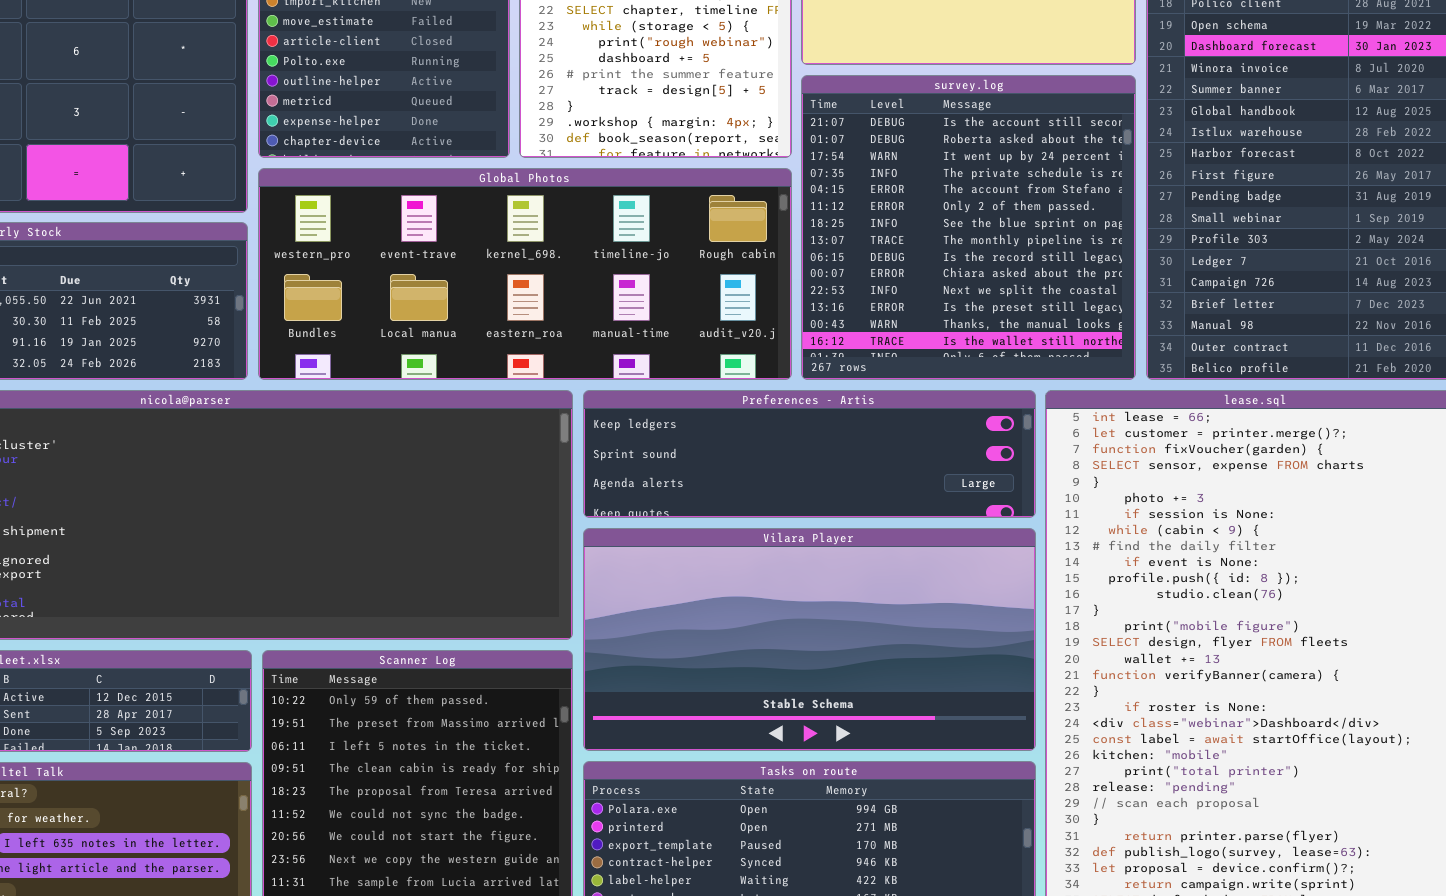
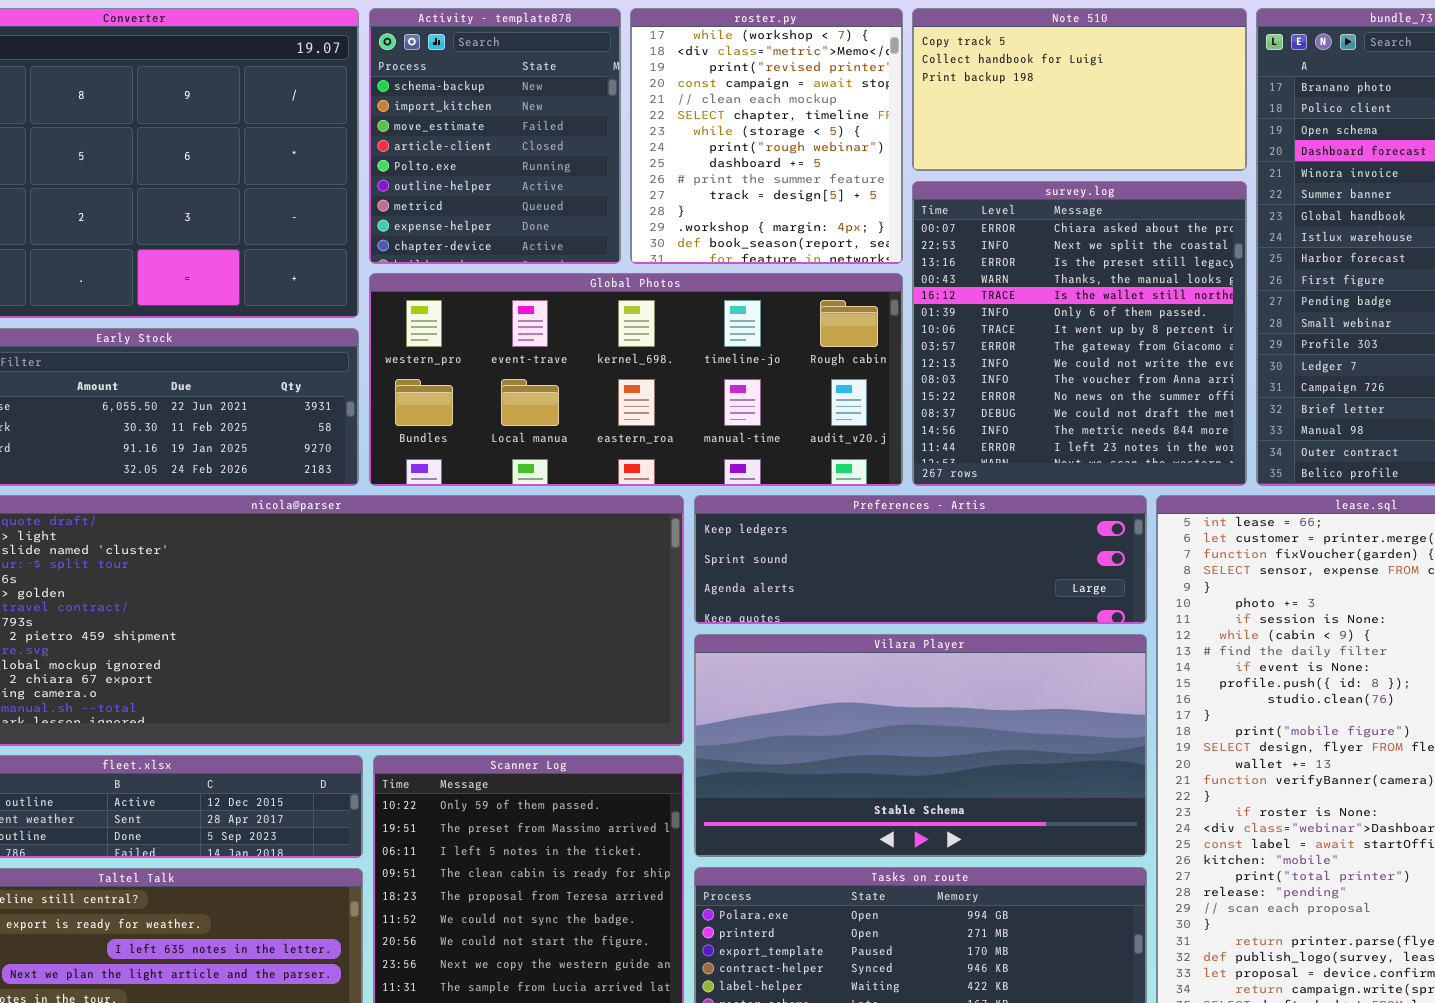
survey.log: [801,75,1136,380] -> [912,181,1247,486], scrolled down 9 rows

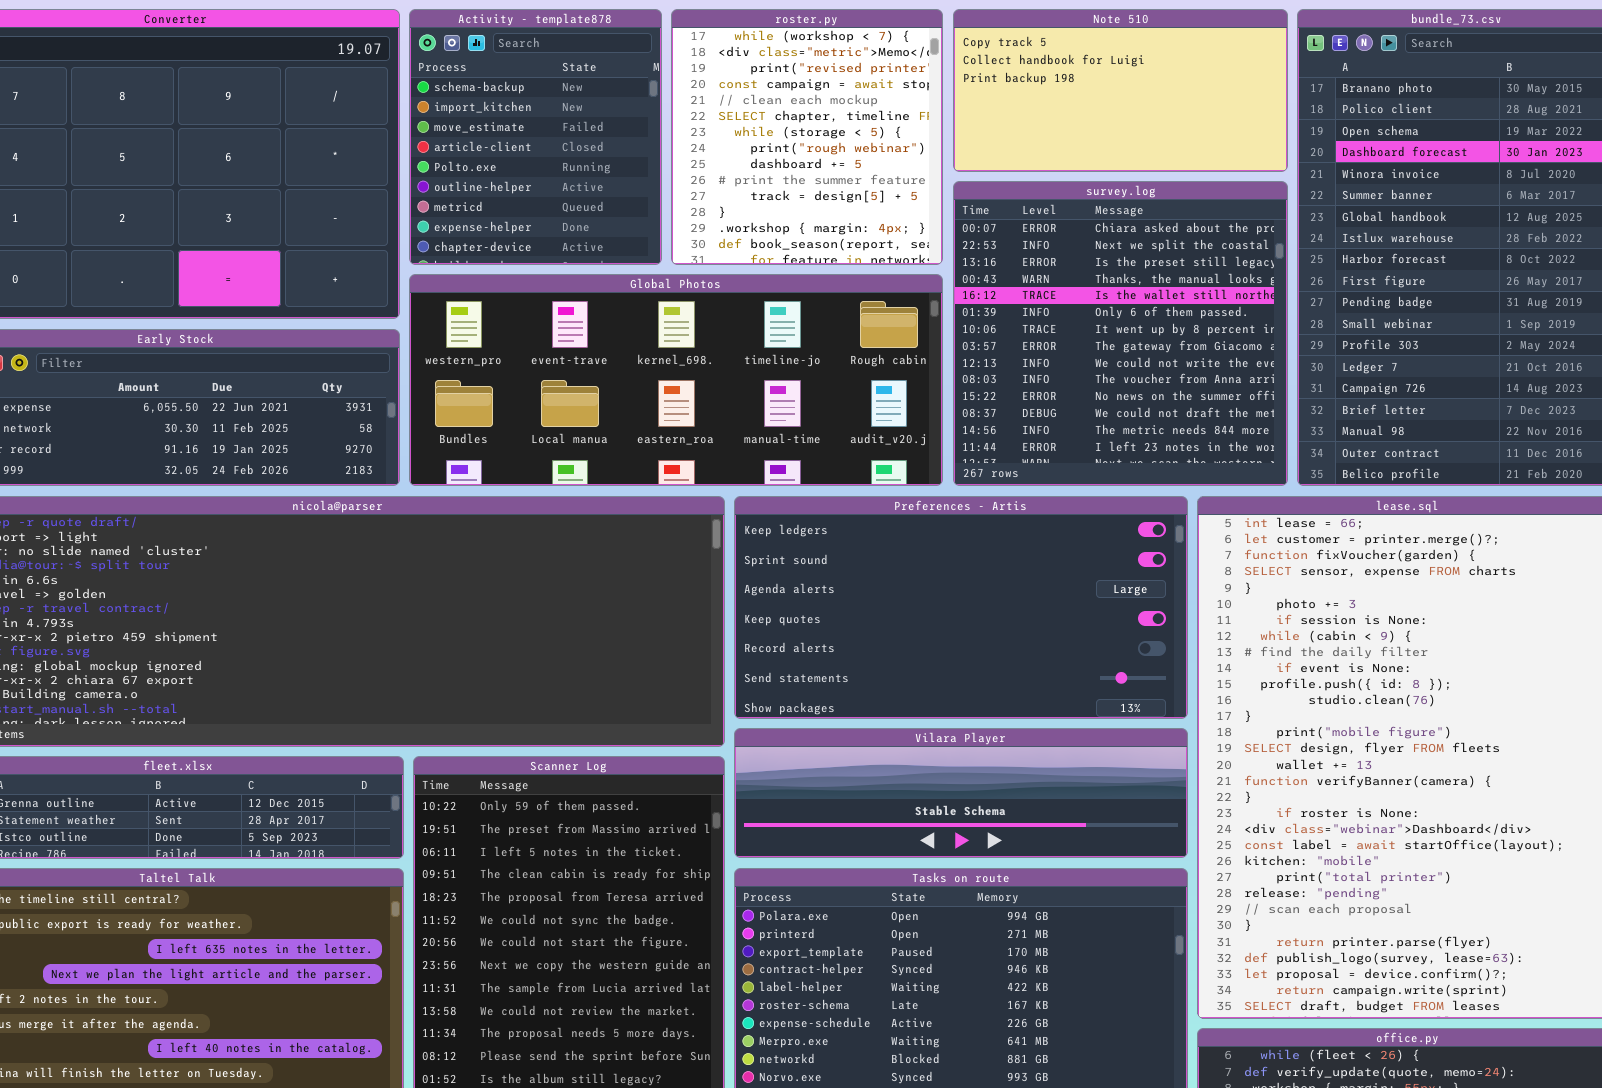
Preferences - Artis: [694,495,1147,624] -> [734,496,1188,719], resized
Vilara Player: [694,634,1147,857] -> [734,728,1188,858], resized

